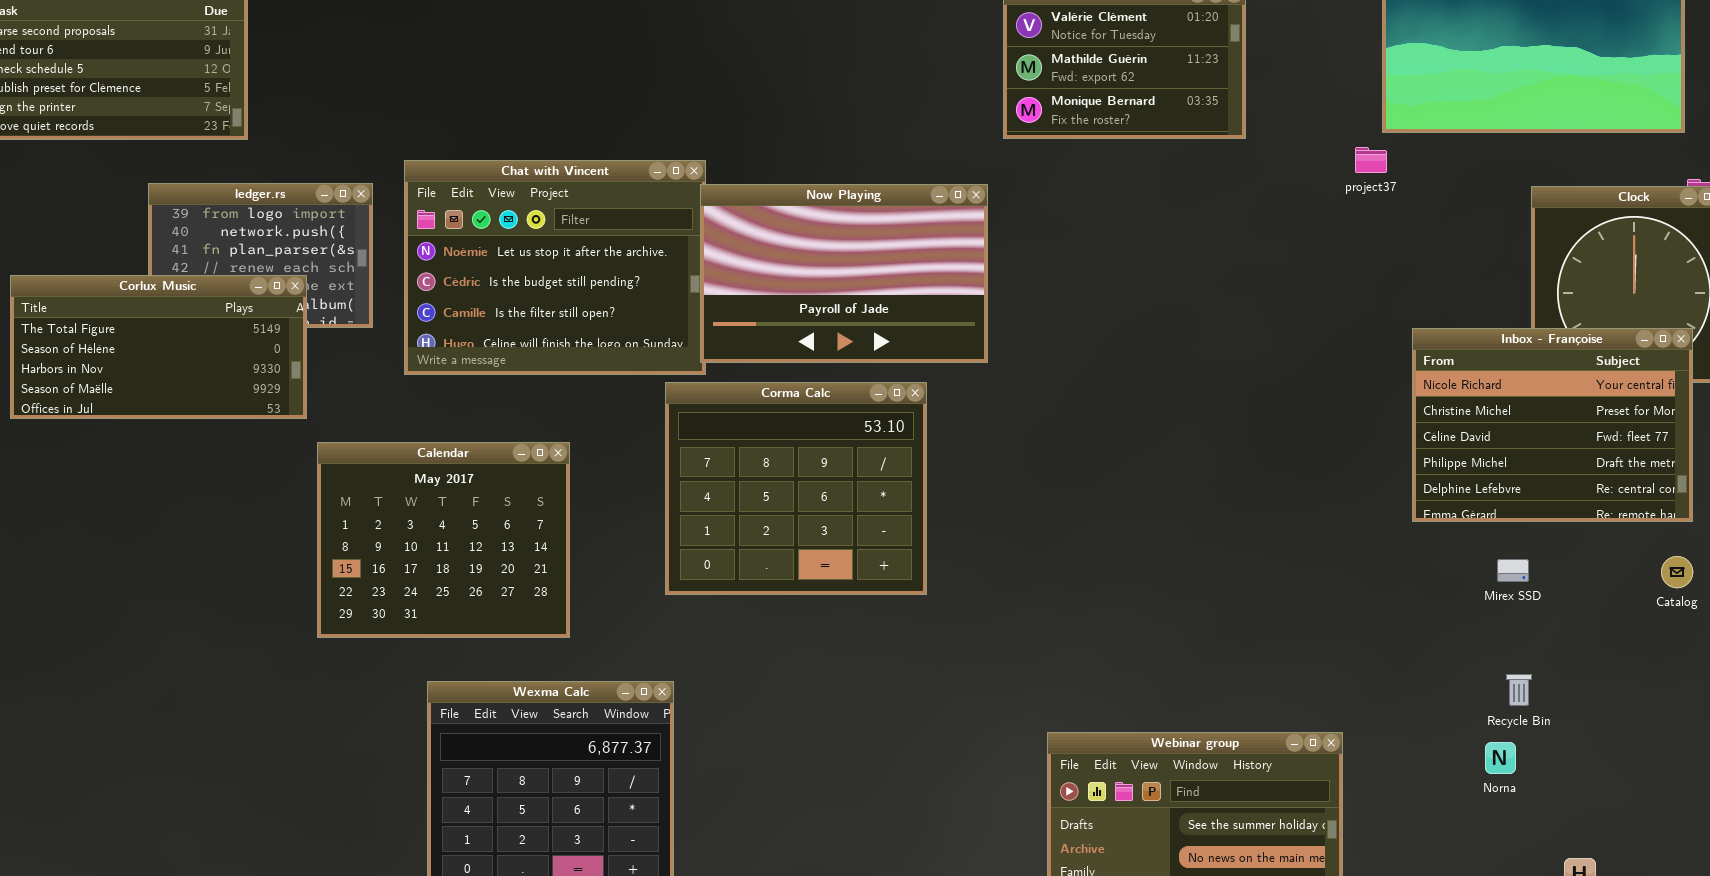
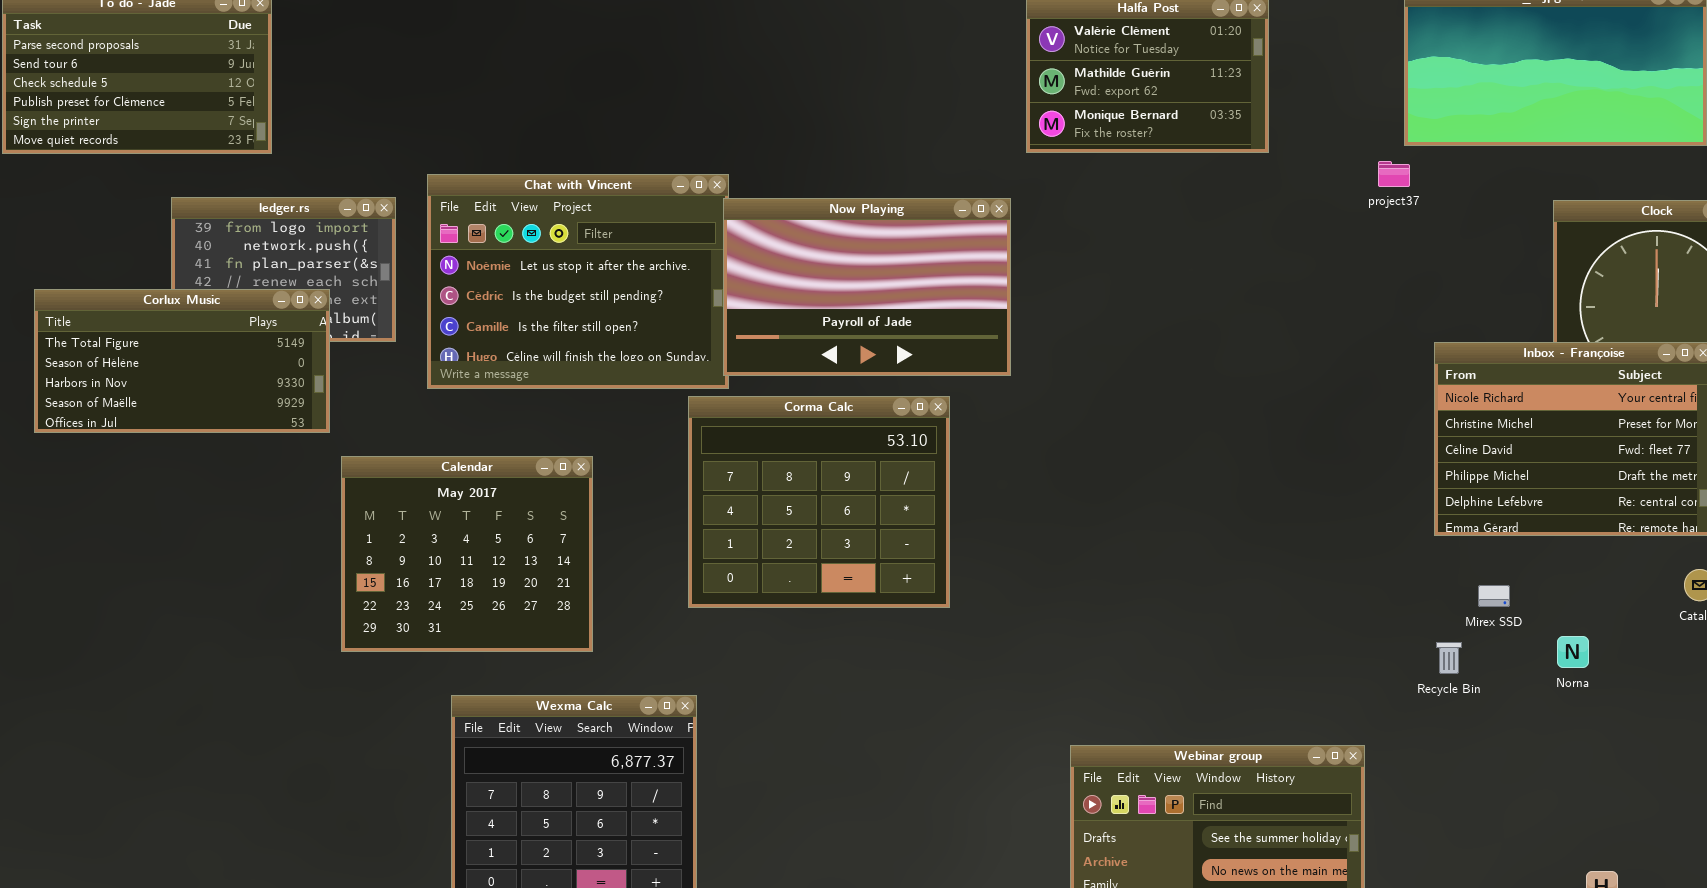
Mirex SSD: [1497,559,1529,582] -> [1478,585,1510,607], moved
Recycle Bin: [1506,674,1532,706] -> [1436,642,1462,674], moved
Norna: [1485,742,1516,774] -> [1557,636,1589,668], moved

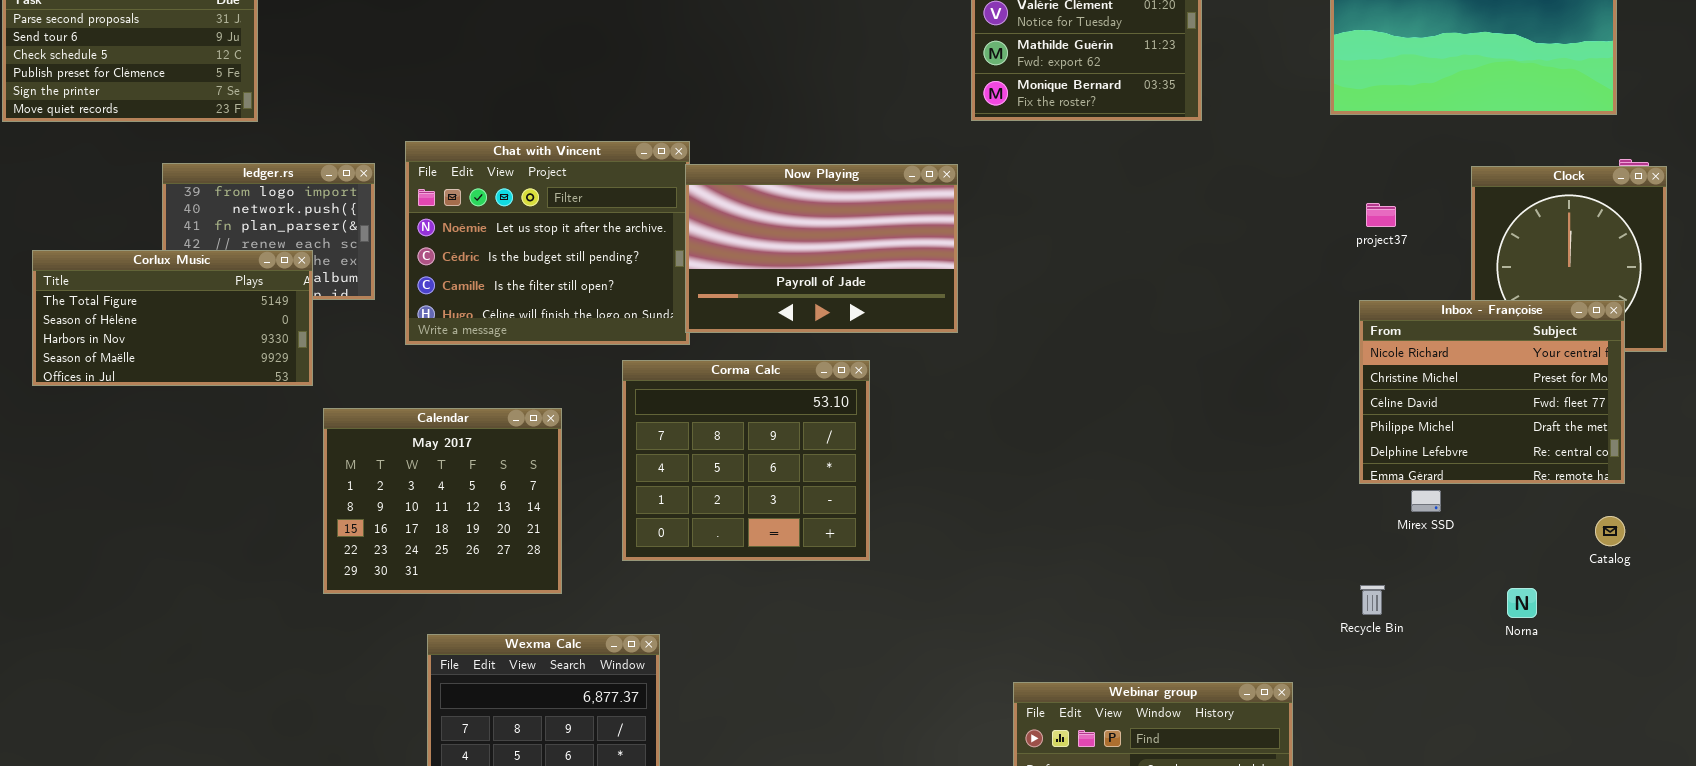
project37: [1378,161,1410,187] -> [1366,203,1396,227], moved
Corma Calc: [688,396,950,608] -> [622,360,870,561], moved
Mirex SSD: [1478,585,1510,607] -> [1411,490,1441,512], moved
Norna: [1557,636,1589,668] -> [1507,588,1537,618], moved

